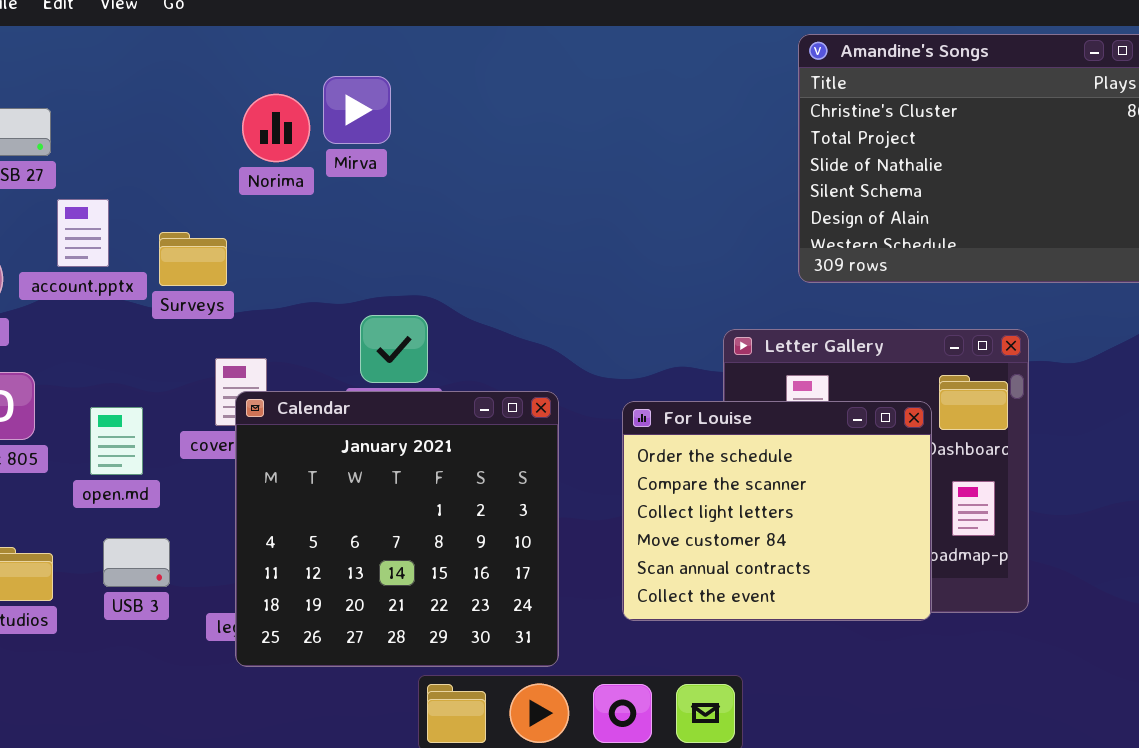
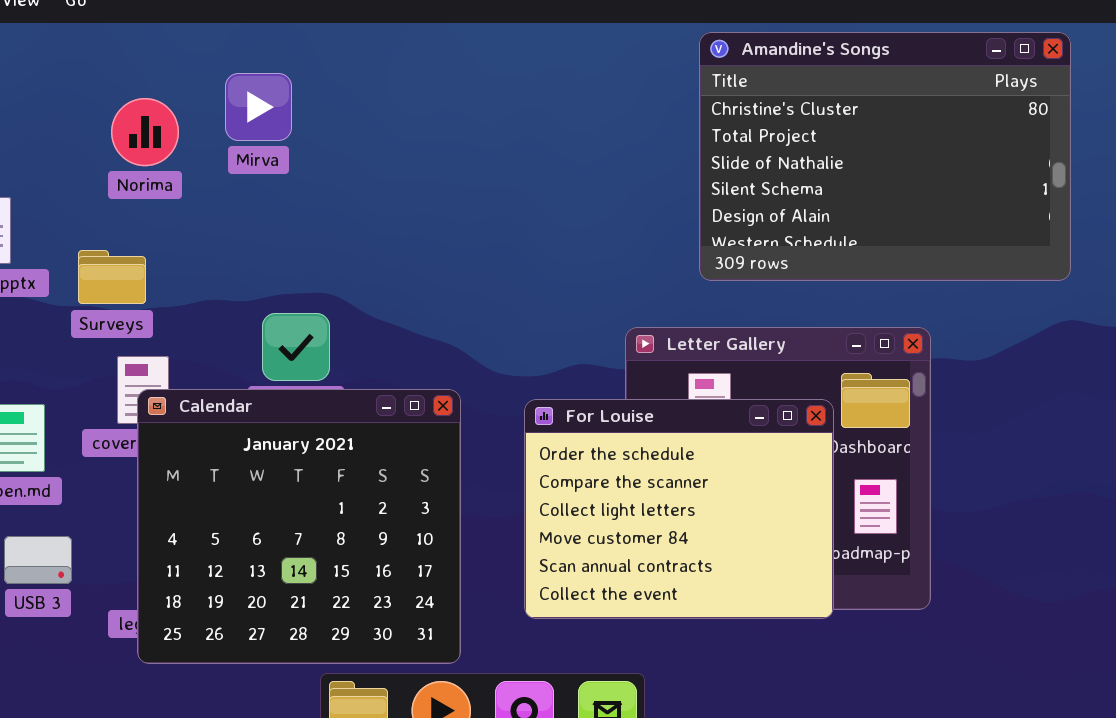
Norima: [242,94,310,162] -> [111,98,179,166], moved
Surveys: [159,232,227,286] -> [78,250,146,304], moved

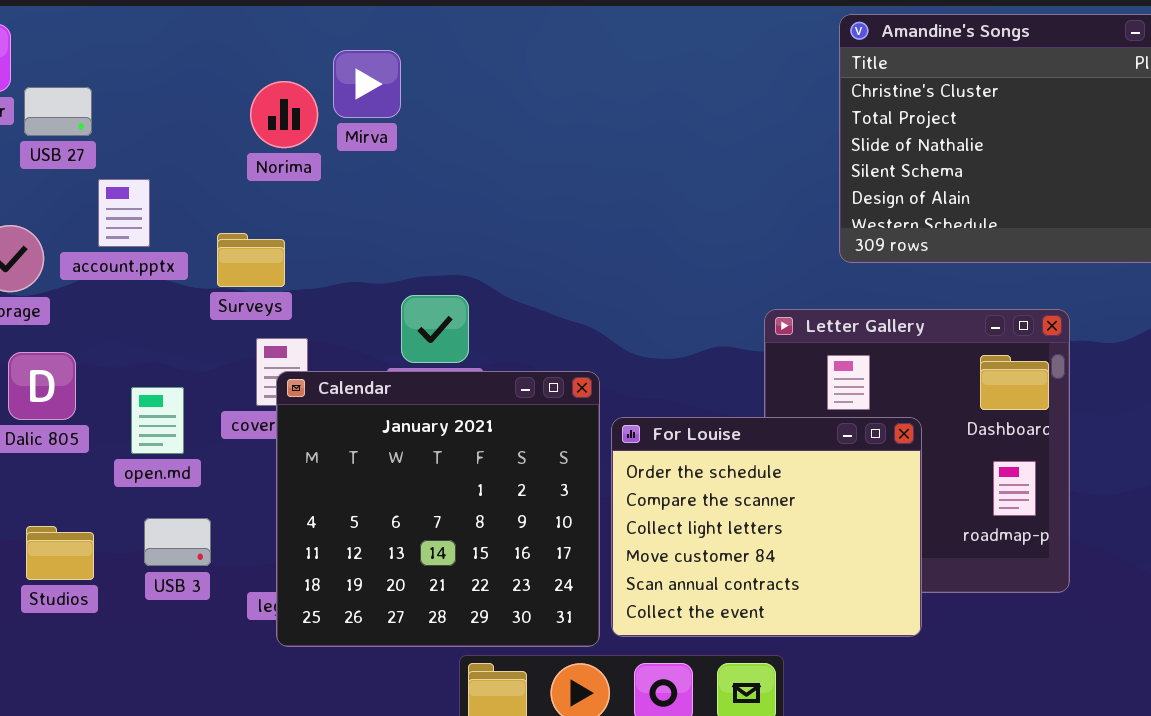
Mirva: [225,73,292,141] -> [333,50,401,118], moved
For Louise: [524,399,834,619] -> [611,417,922,637], moved

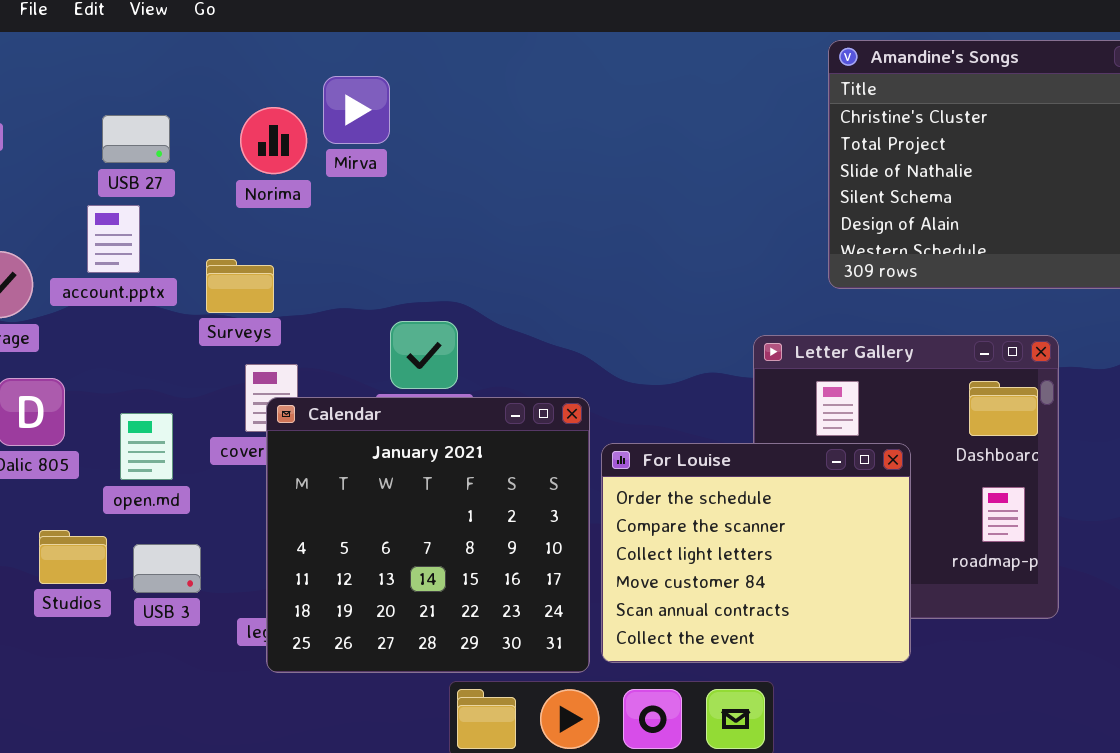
USB 27: [24,87,92,136] -> [102,115,170,163], moved
Studios: [26,526,94,580] -> [39,530,107,584], moved

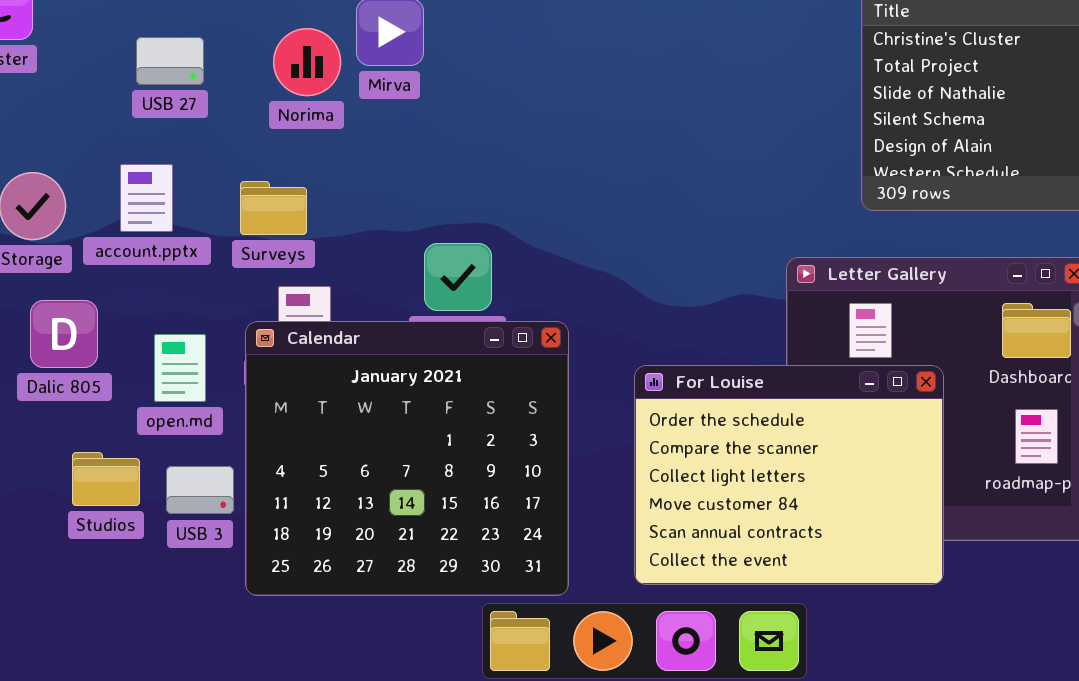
account.pptx: [87,205,140,273] -> [120,164,173,232], moved
Calendar: [266,397,590,673] -> [245,321,569,596], moved

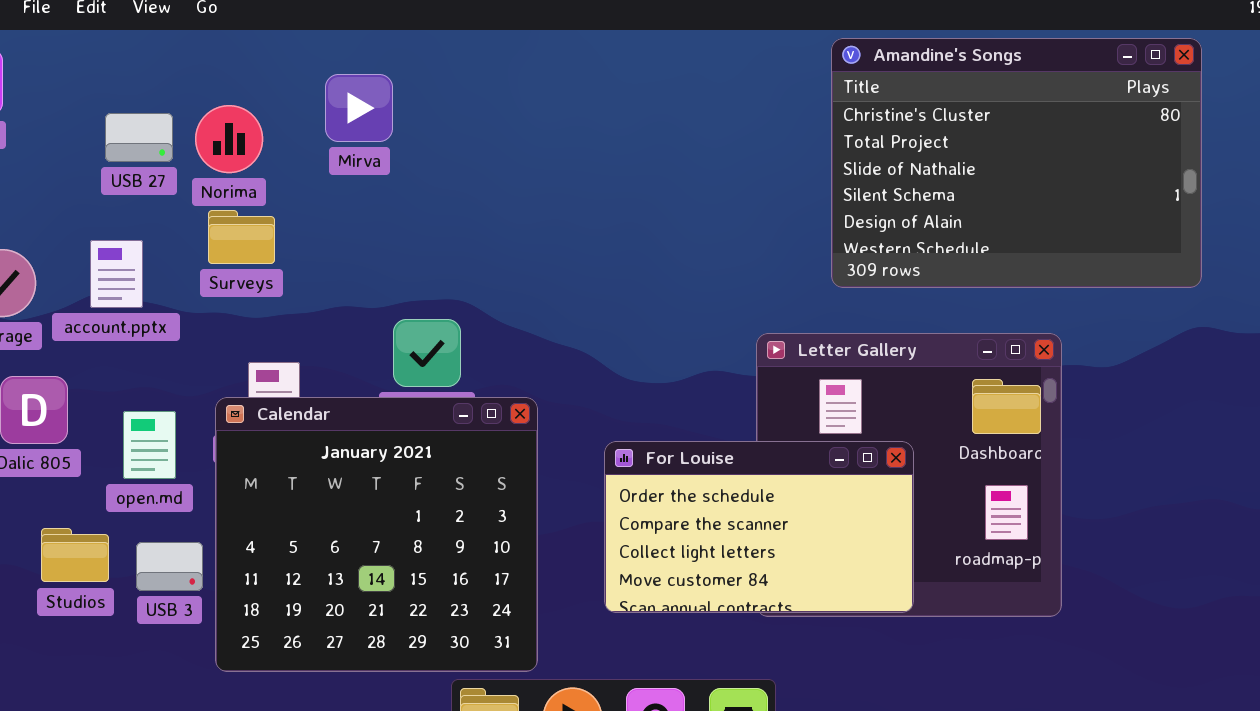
Norima: [273,28,341,96] -> [195,105,263,173], moved
Surveys: [240,181,307,235] -> [208,210,275,264], moved
For Louise: [634,365,944,585] -> [604,441,914,613], resized

